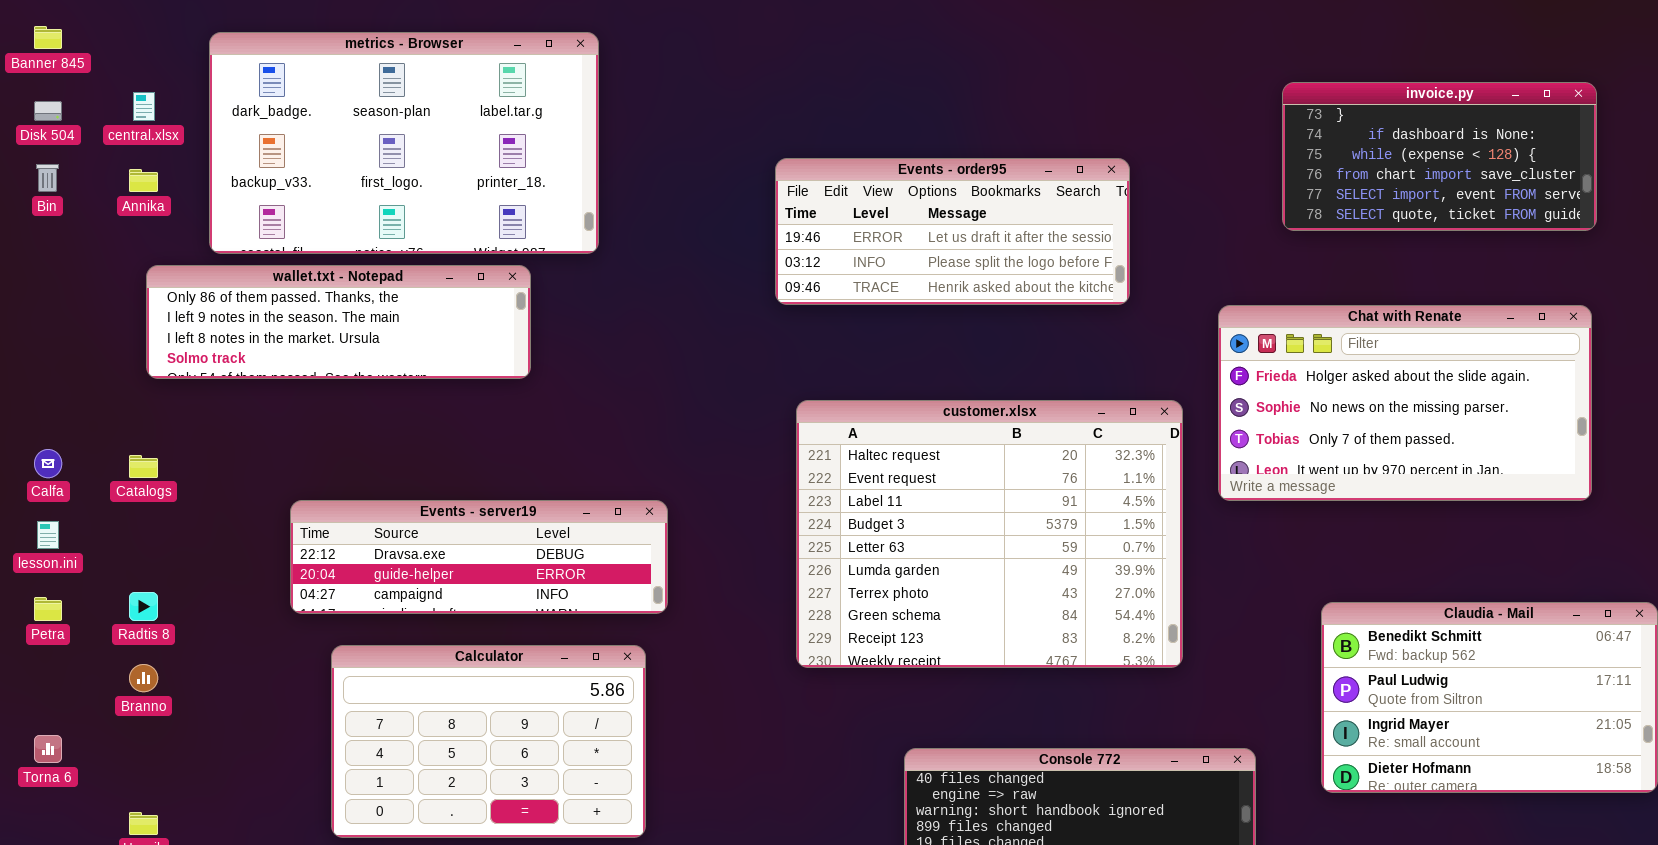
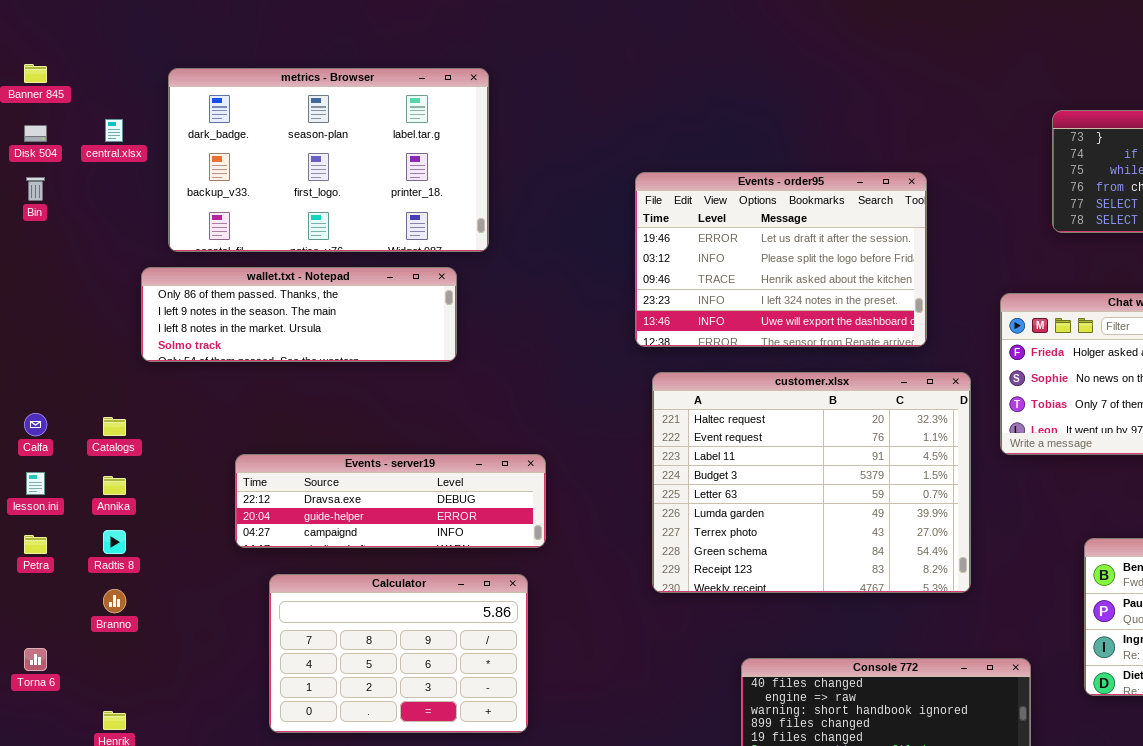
Events - order95: [775,158,1130,305] -> [635,172,927,347], resized
Annika: [129,169,158,192] -> [103,476,126,495], moved
wallet.txt - Notepad: [146,265,531,379] -> [141,267,457,362], moved

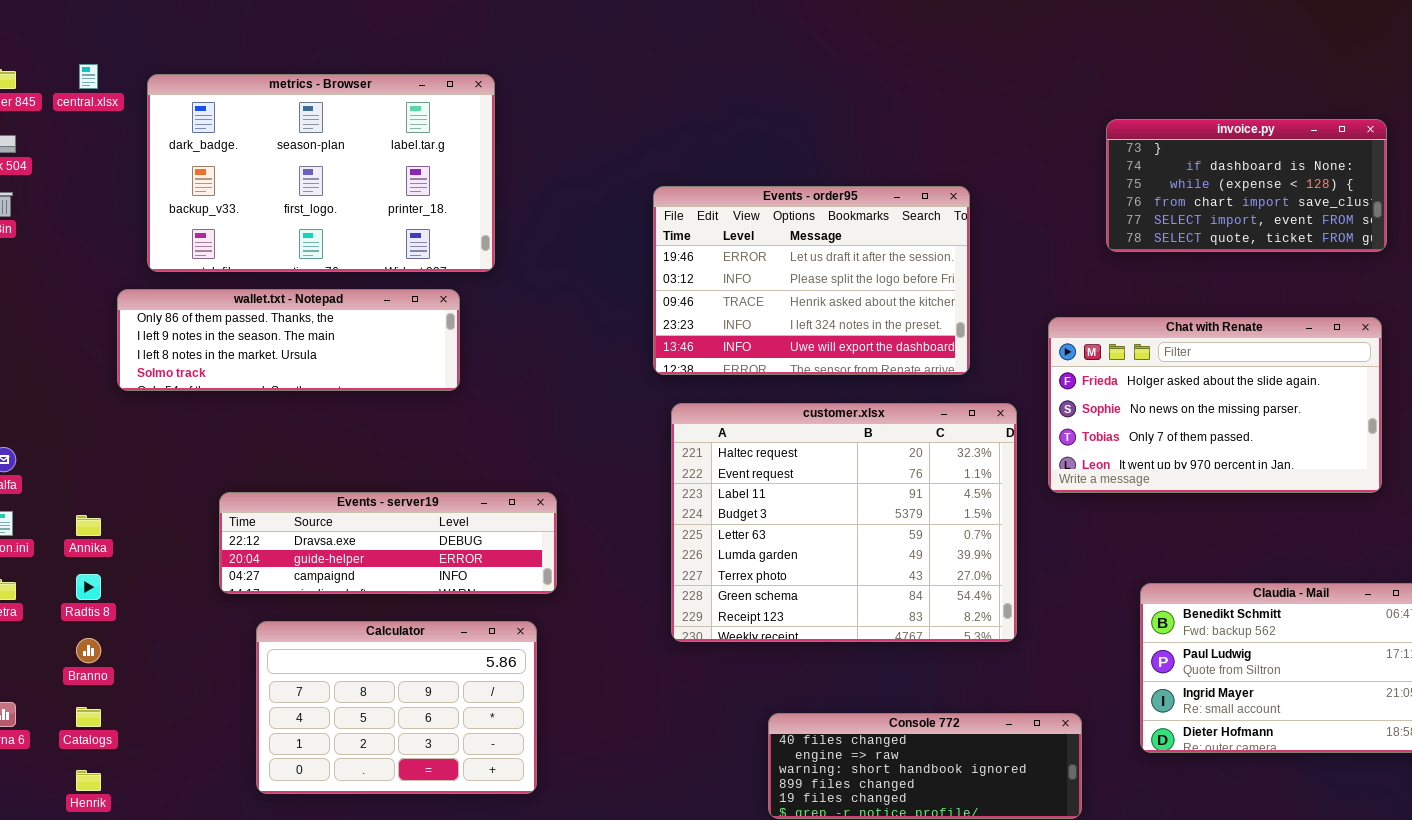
central.xlsx: [105,119,123,142] -> [79,64,98,89], moved
Catalogs: [103,417,126,436] -> [76,707,101,727], moved

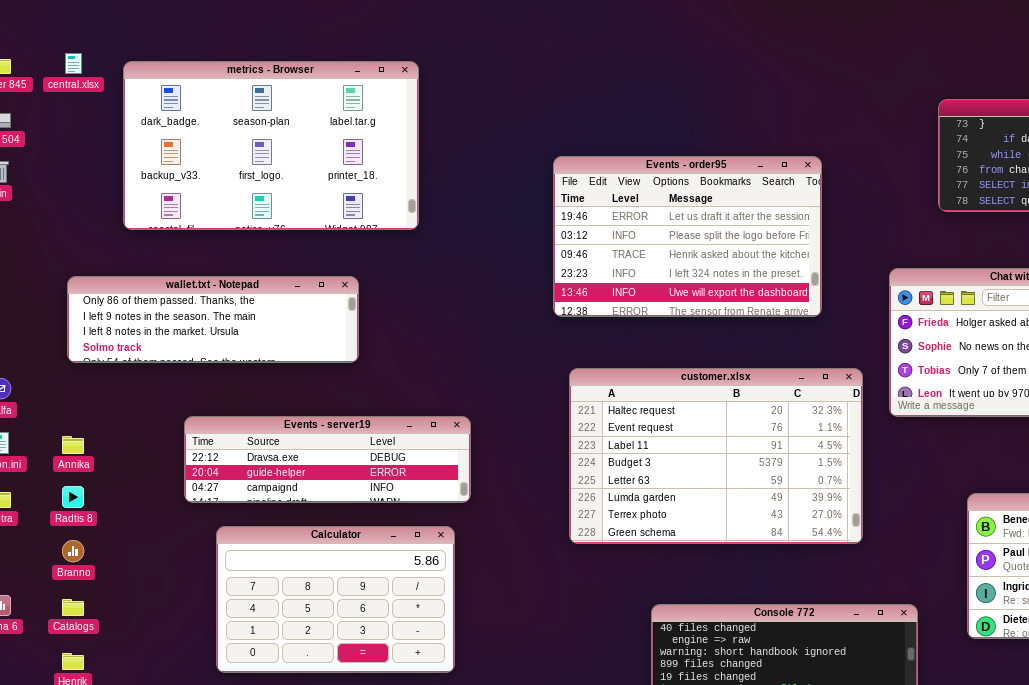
wallet.txt - Notepad: [117,289,460,391] -> [67,276,359,363], moved
customer.xlsx: [671,403,1017,642] -> [569,368,863,544], resized

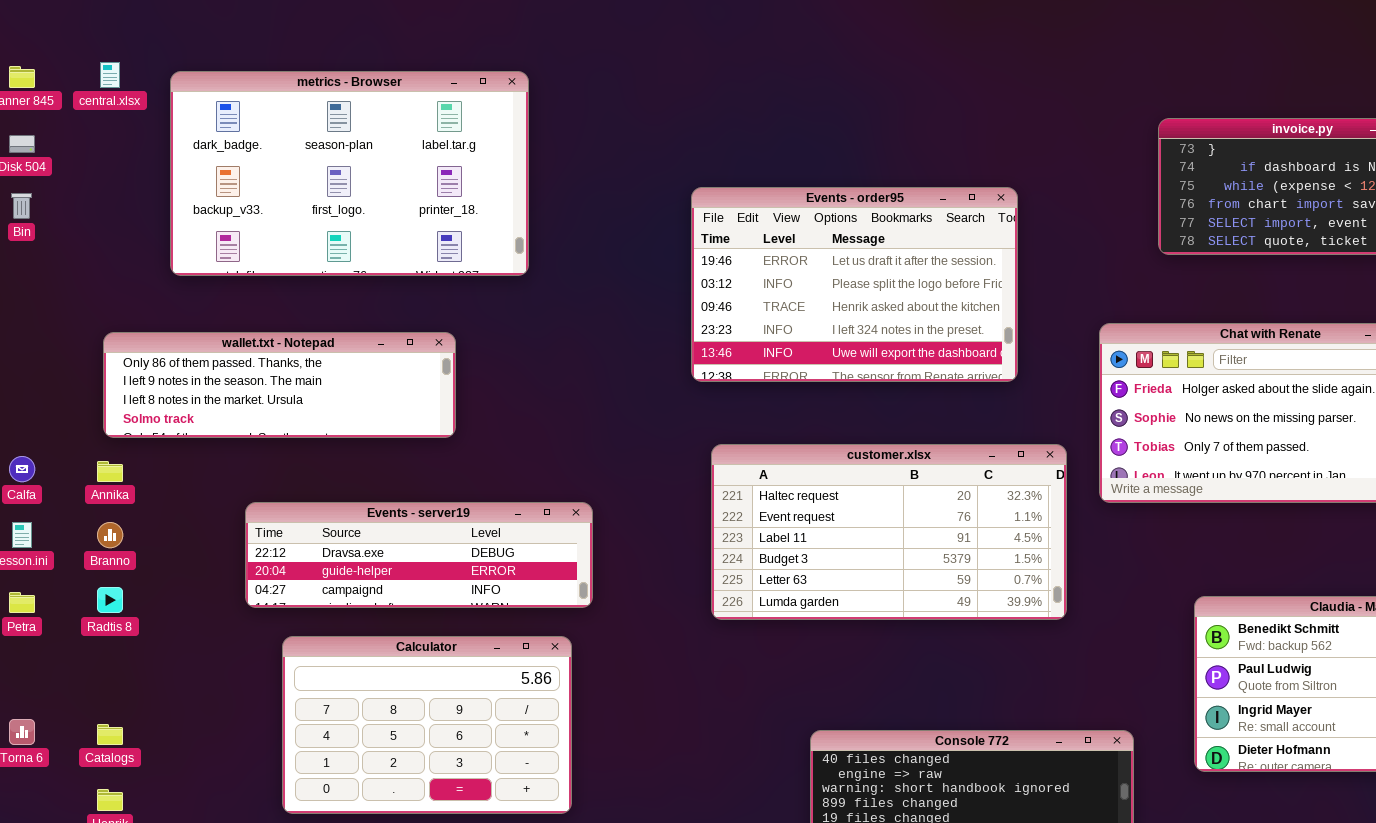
customer.xlsx: [569,368,863,544] -> [711,444,1067,620], resized
Annika: [62,436,84,454] -> [97,461,123,482], moved
Branno: [62,540,84,562] -> [97,522,123,548], moved

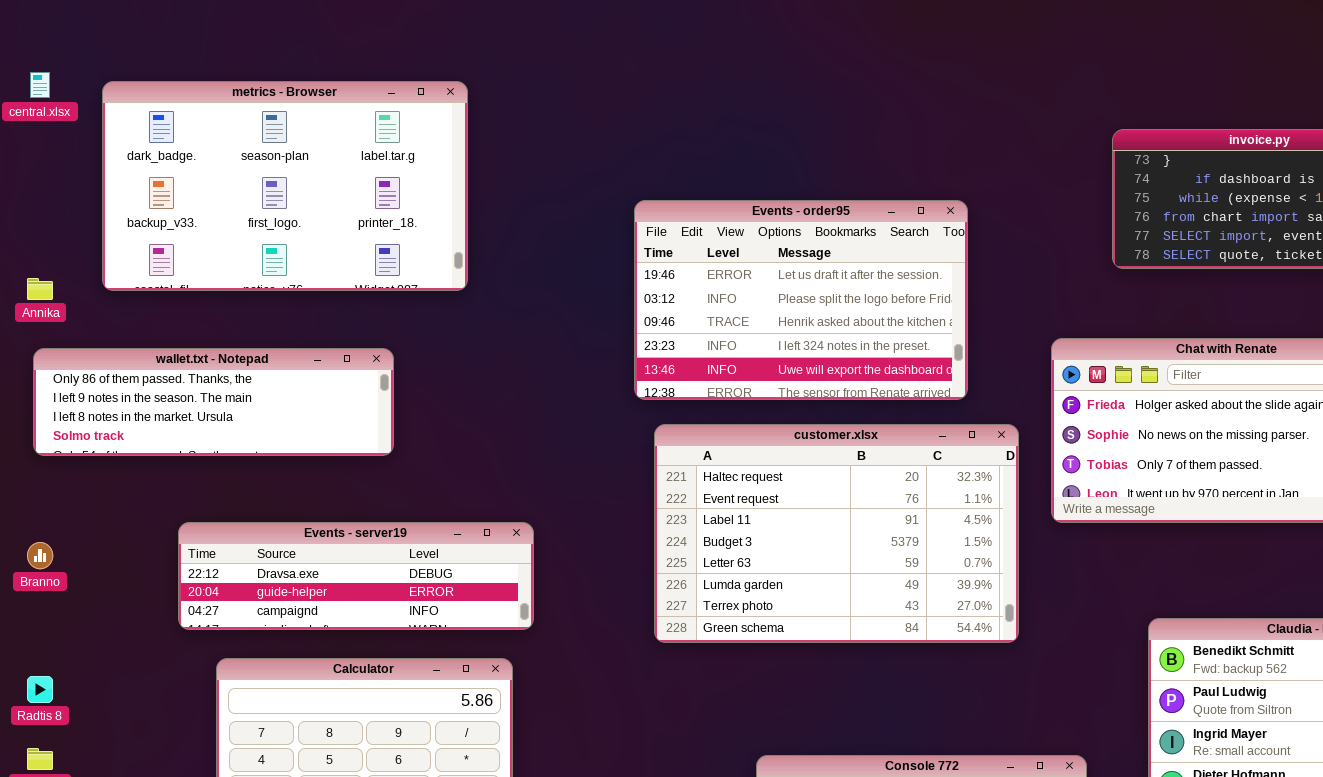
customer.xlsx: [711,444,1067,620] -> [654,424,1019,643], resized
Annika: [97,461,123,482] -> [27,278,53,300], moved
Radtis 8: [97,587,123,613] -> [27,676,53,703], moved

